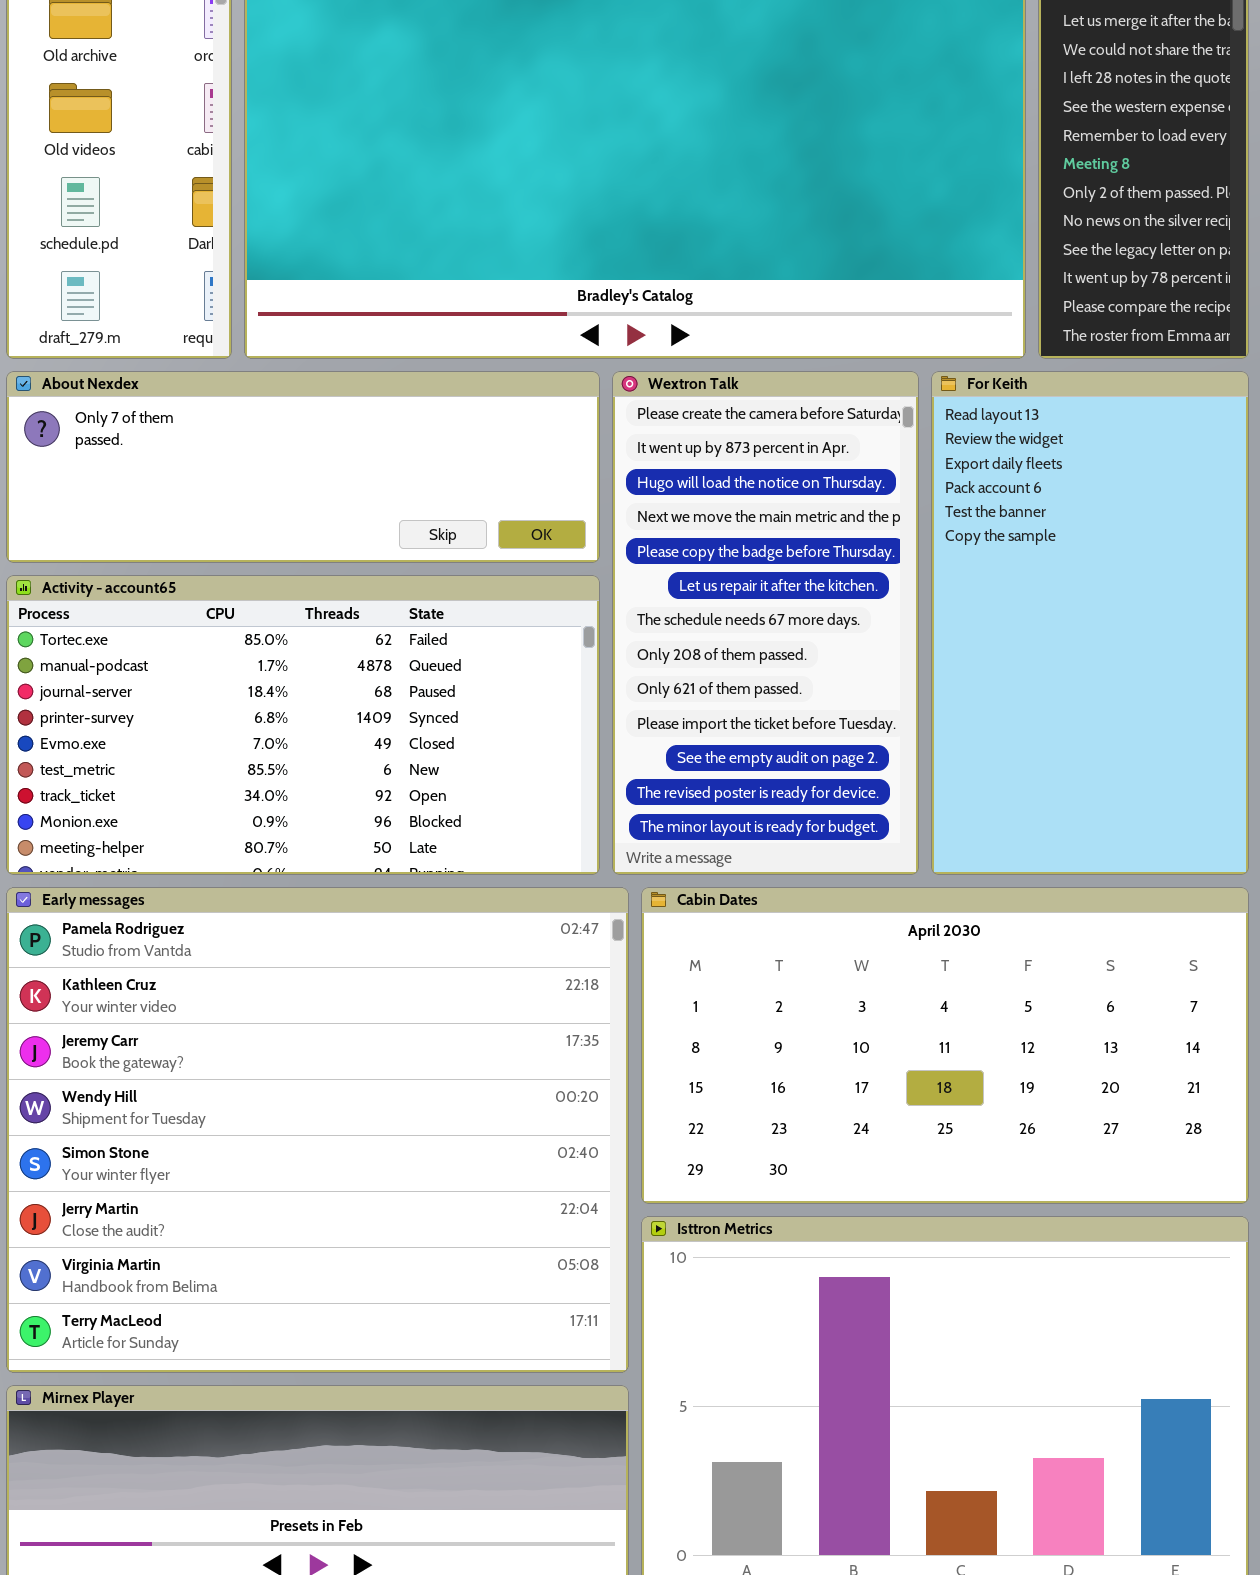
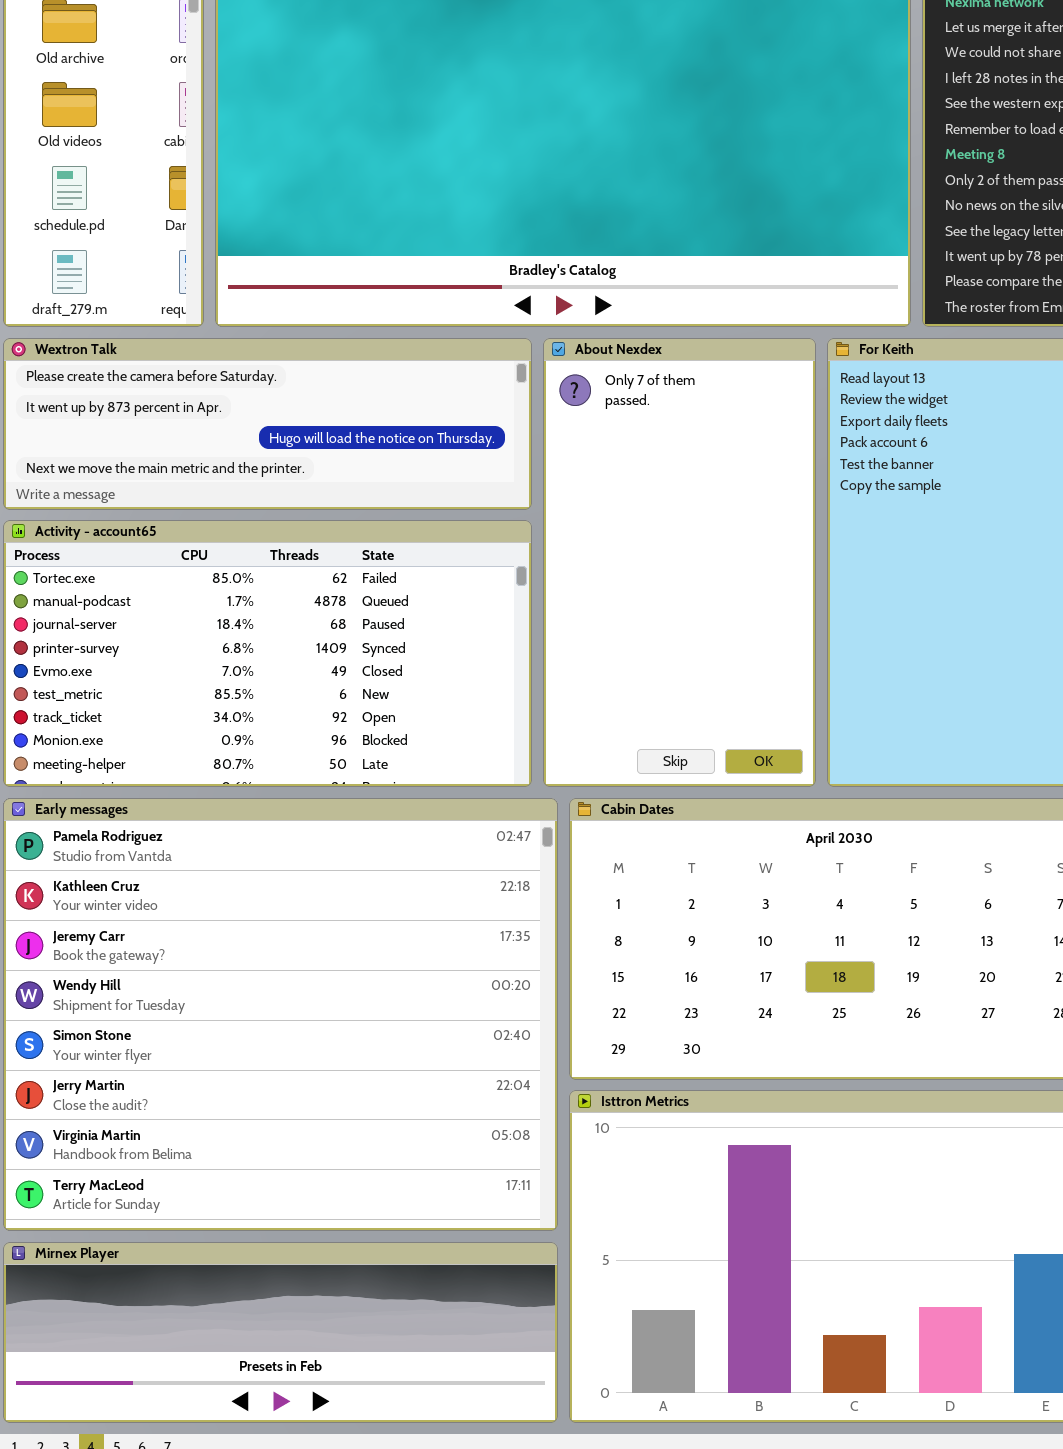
About Nexdex: [6,371,600,563] -> [543,338,816,787], moved, resized
Wextron Talk: [612,371,919,875] -> [3,338,532,510], moved, resized

